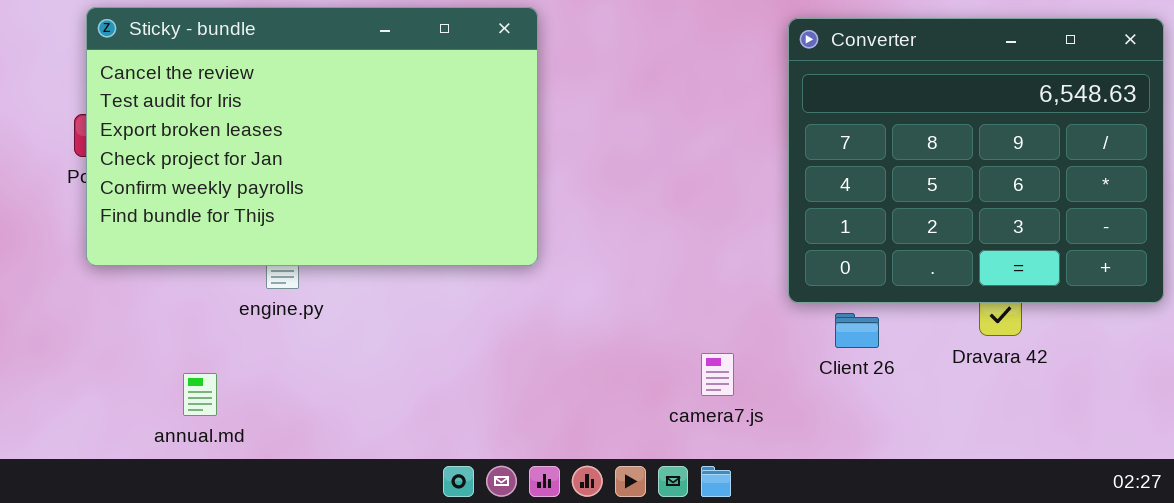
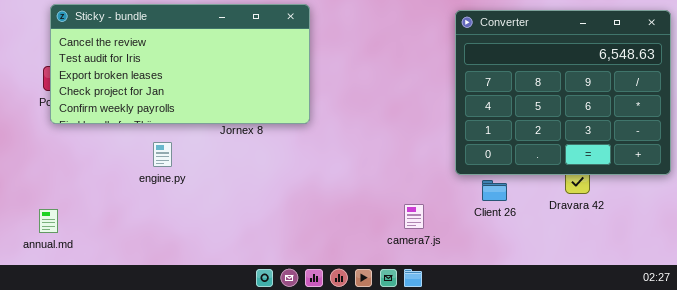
Sticky - bundle: [86,7,538,266] -> [50,4,310,124], resized
annual.md: [183,373,217,416] -> [39,209,58,233], moved

